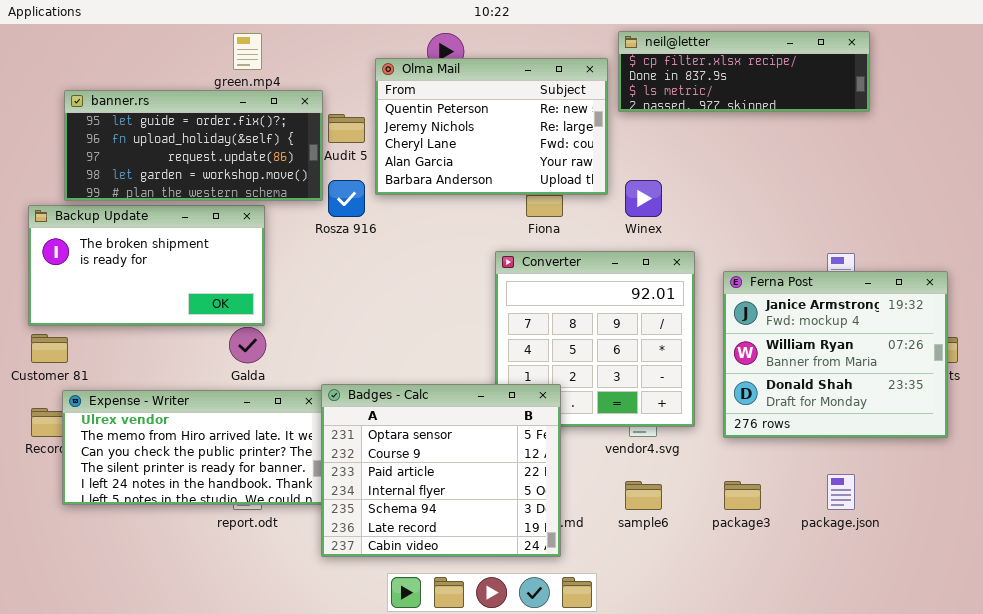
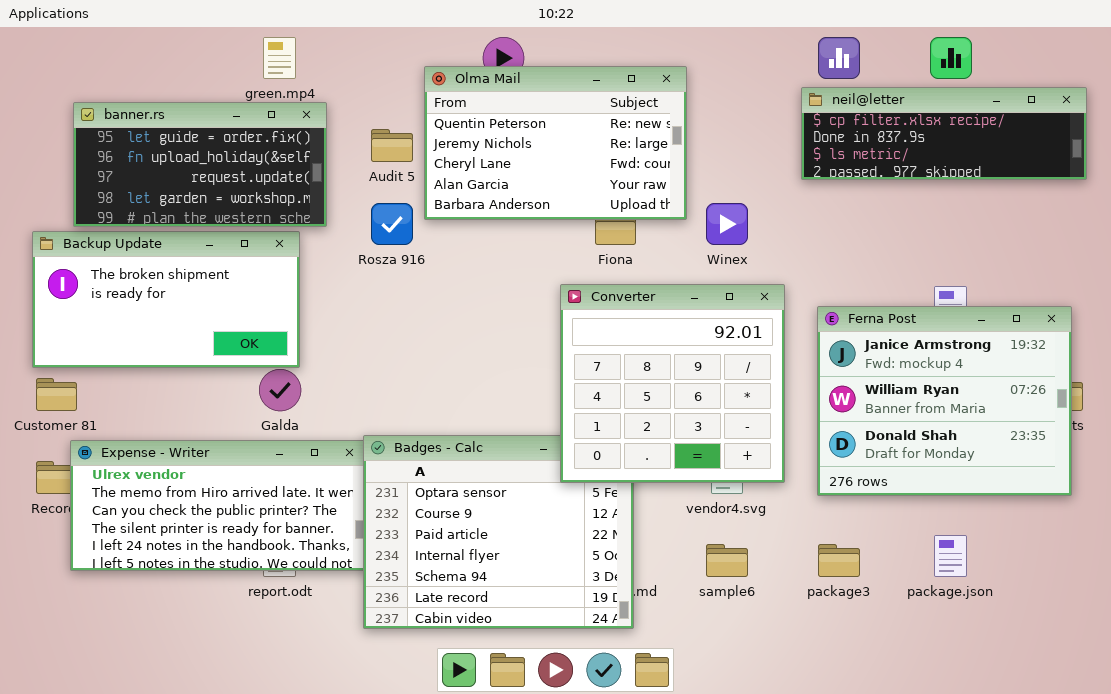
neil@letter: [618,31,870,112] -> [801,87,1087,180], moved
banner.rs: [64,90,323,201] -> [73,102,327,227], resized
Converter: [495,251,695,427] -> [560,284,785,483], raised

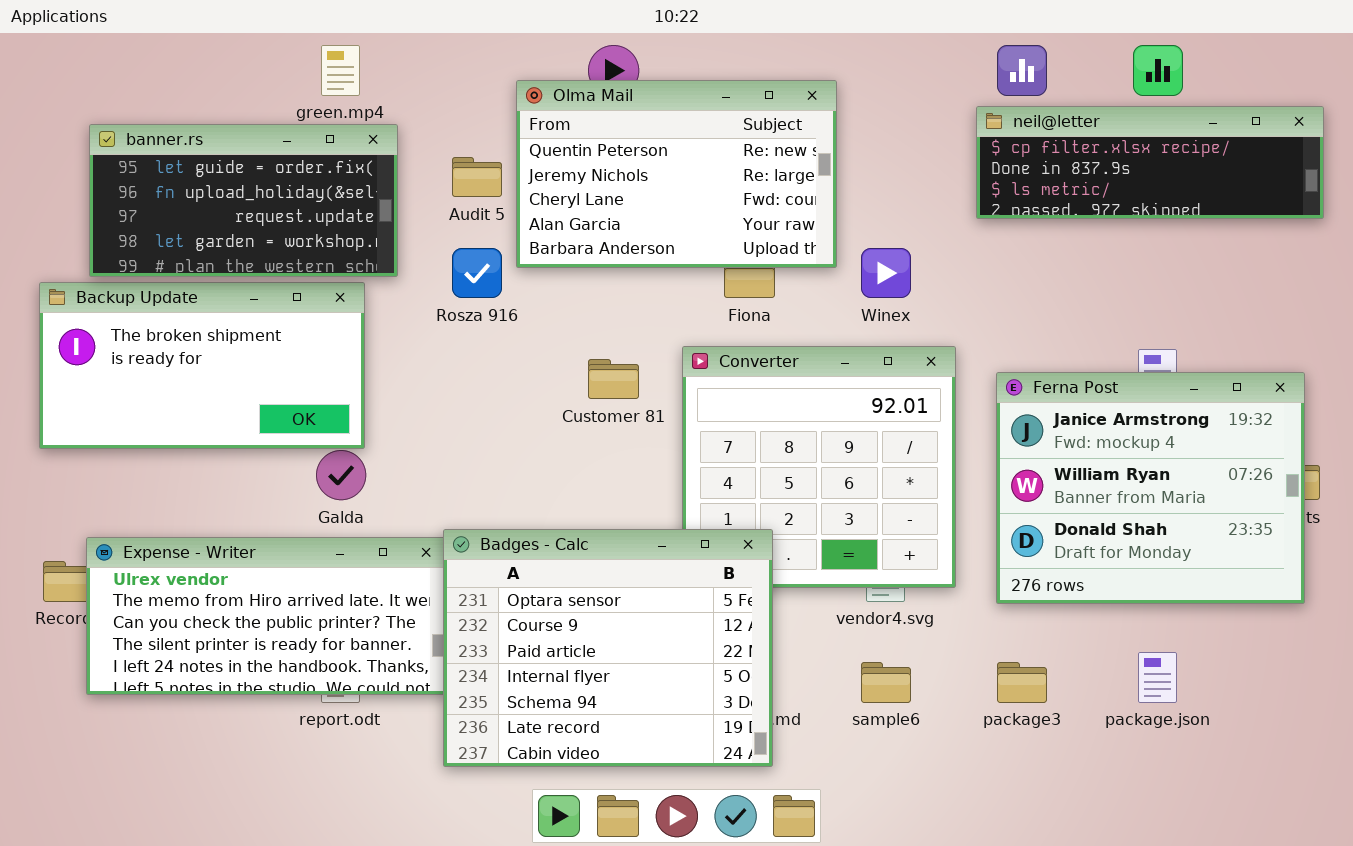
Customer 81: [36,378,77,411] -> [588,359,639,399], moved
Badges - Calc: [363,435,634,629] -> [443,529,773,767], raised

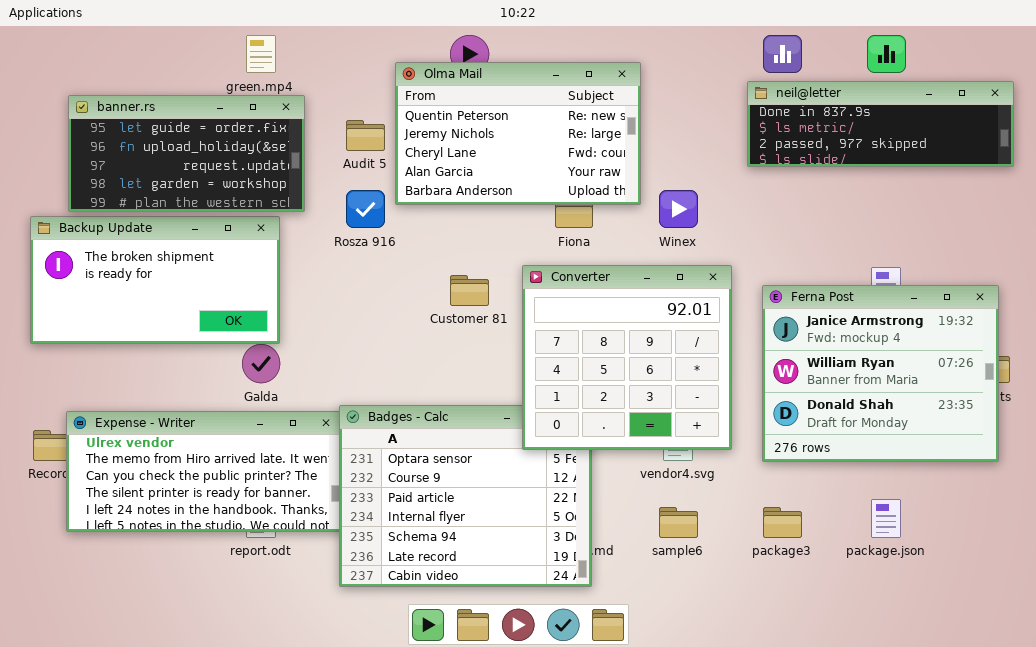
neil@letter: [976,106,1324,219] -> [747,81,1014,167], scrolled down 1 row
Converter: [682,346,956,588] -> [522,265,732,450], raised

